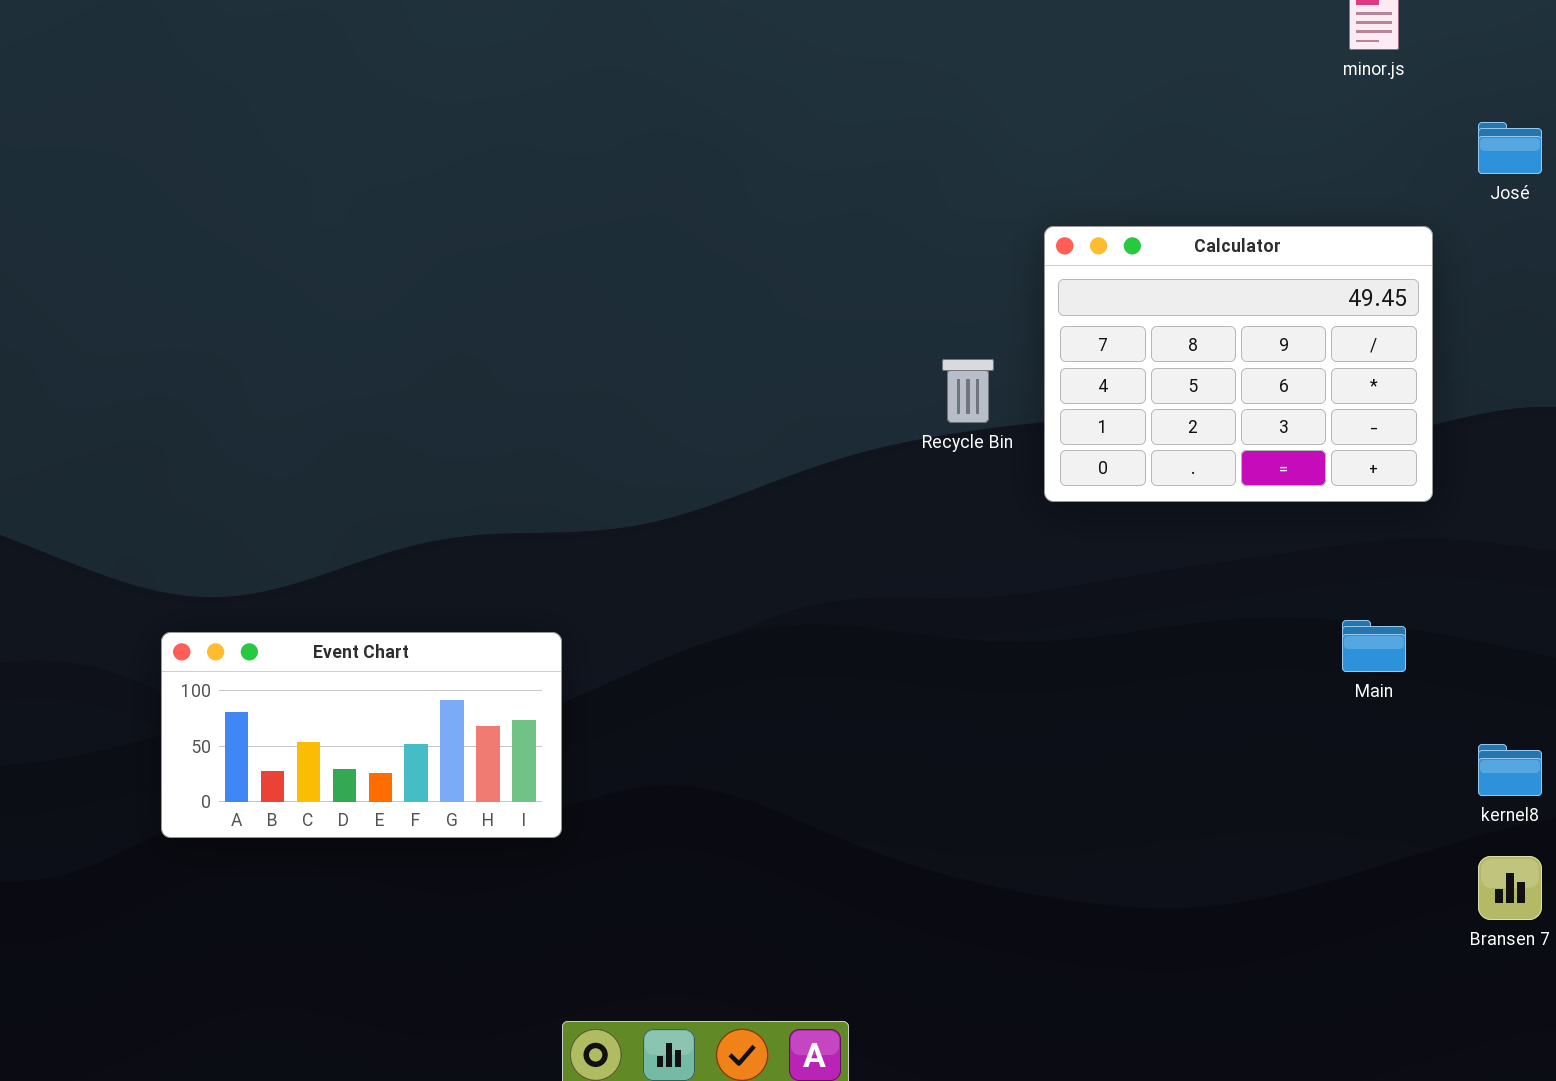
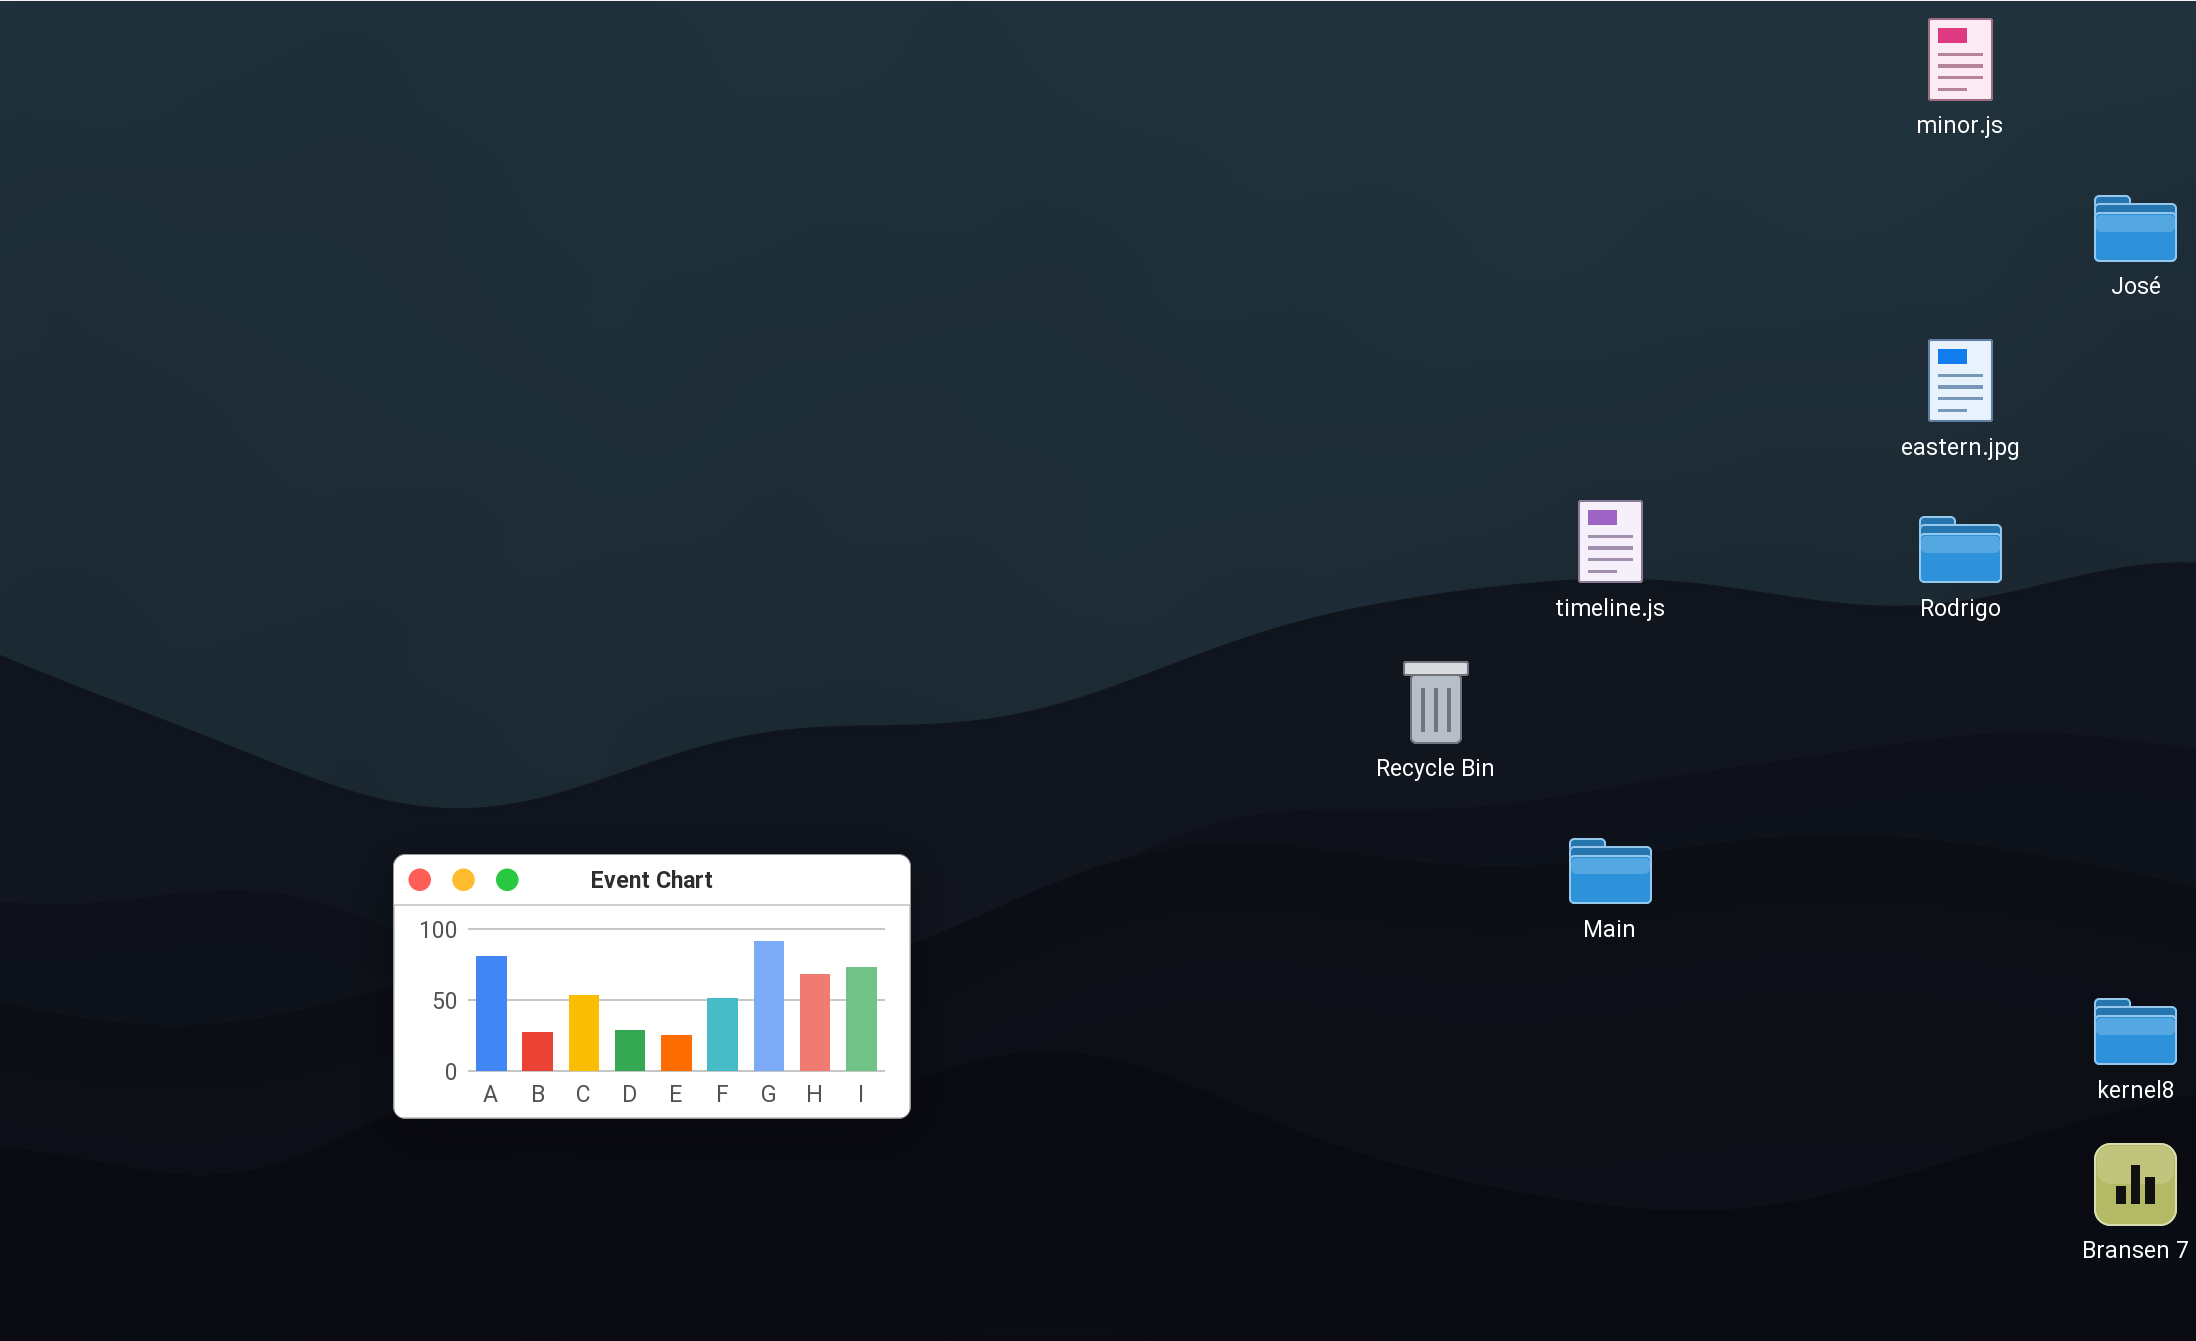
Calculator: [1044,226,1433,502] -> none, closed
Recycle Bin: [942,359,994,423] -> [1403,661,1469,744], moved
Main: [1342,620,1406,672] -> [1569,838,1652,904], moved

